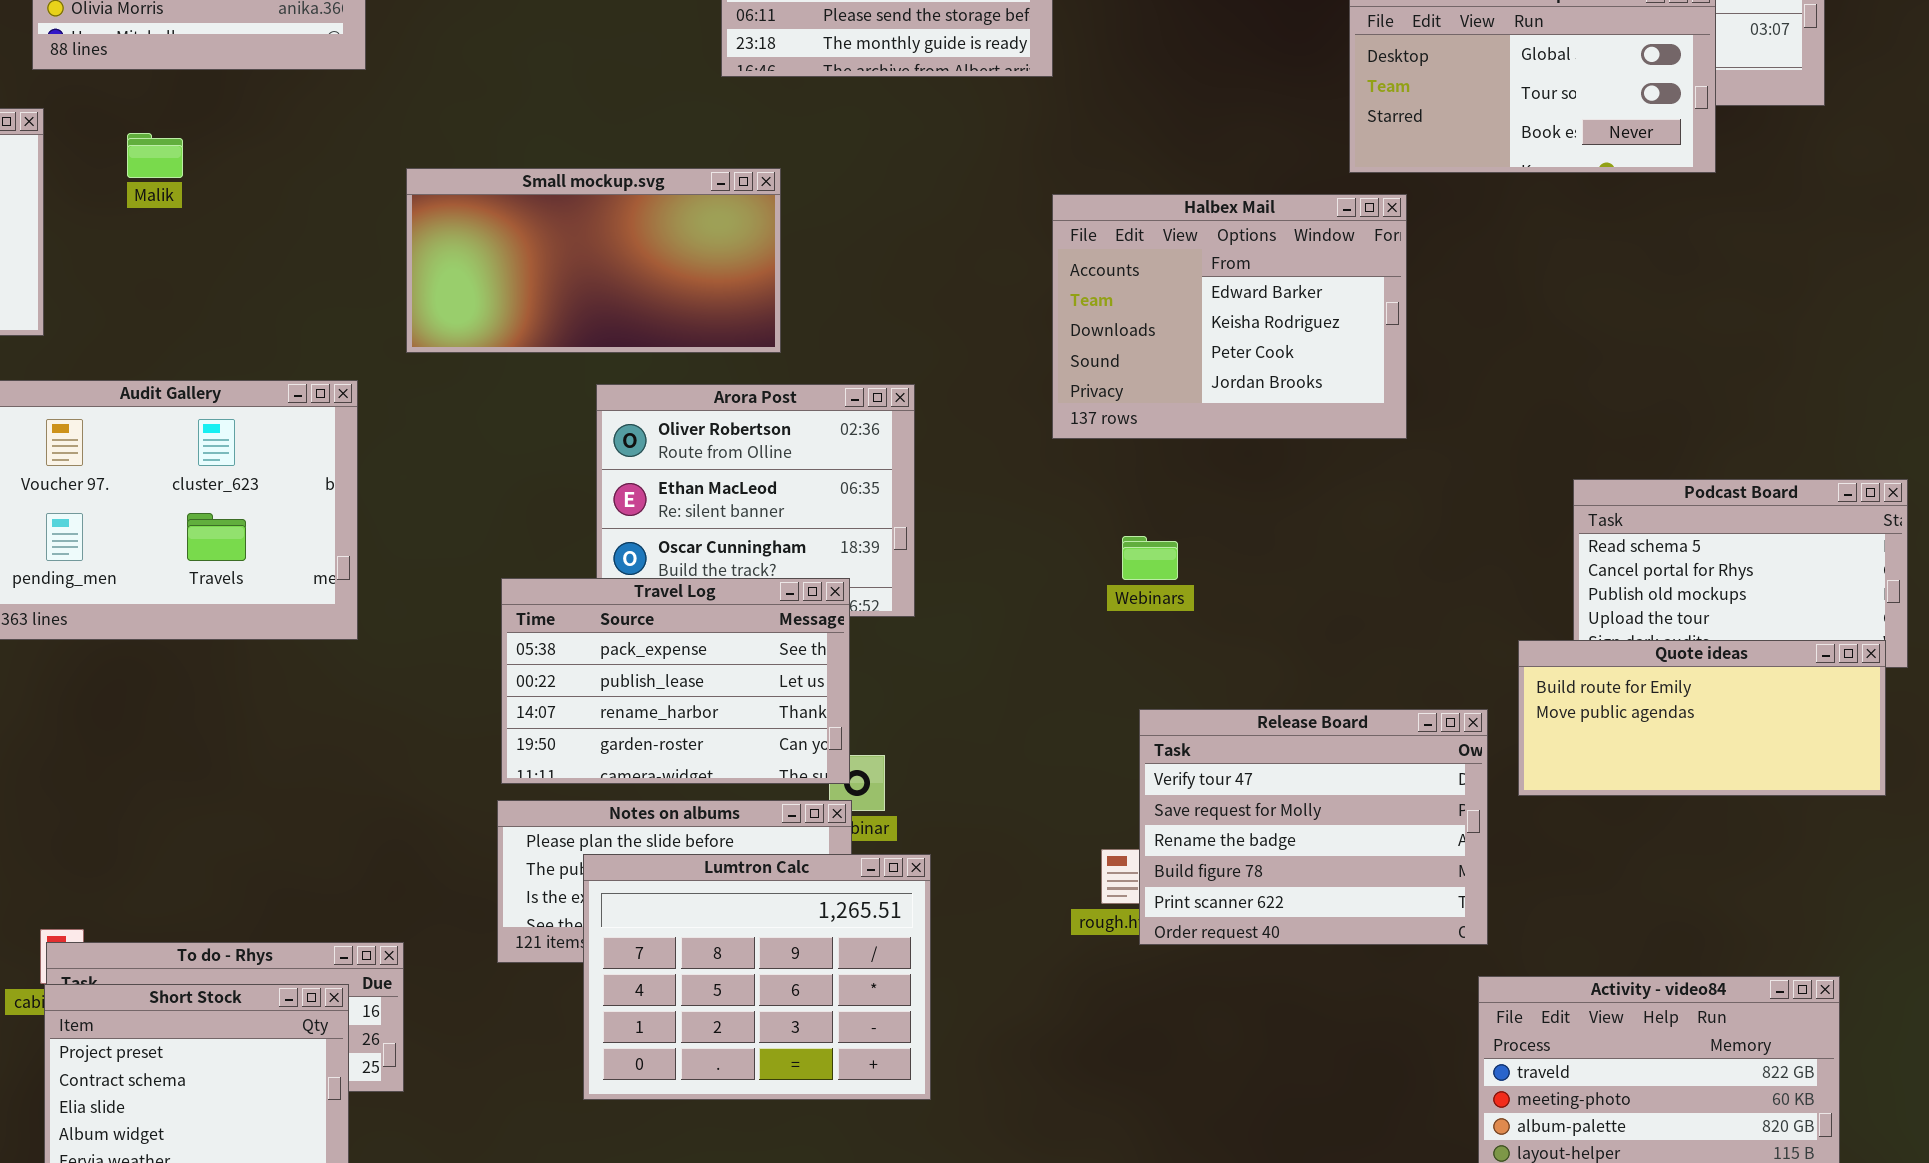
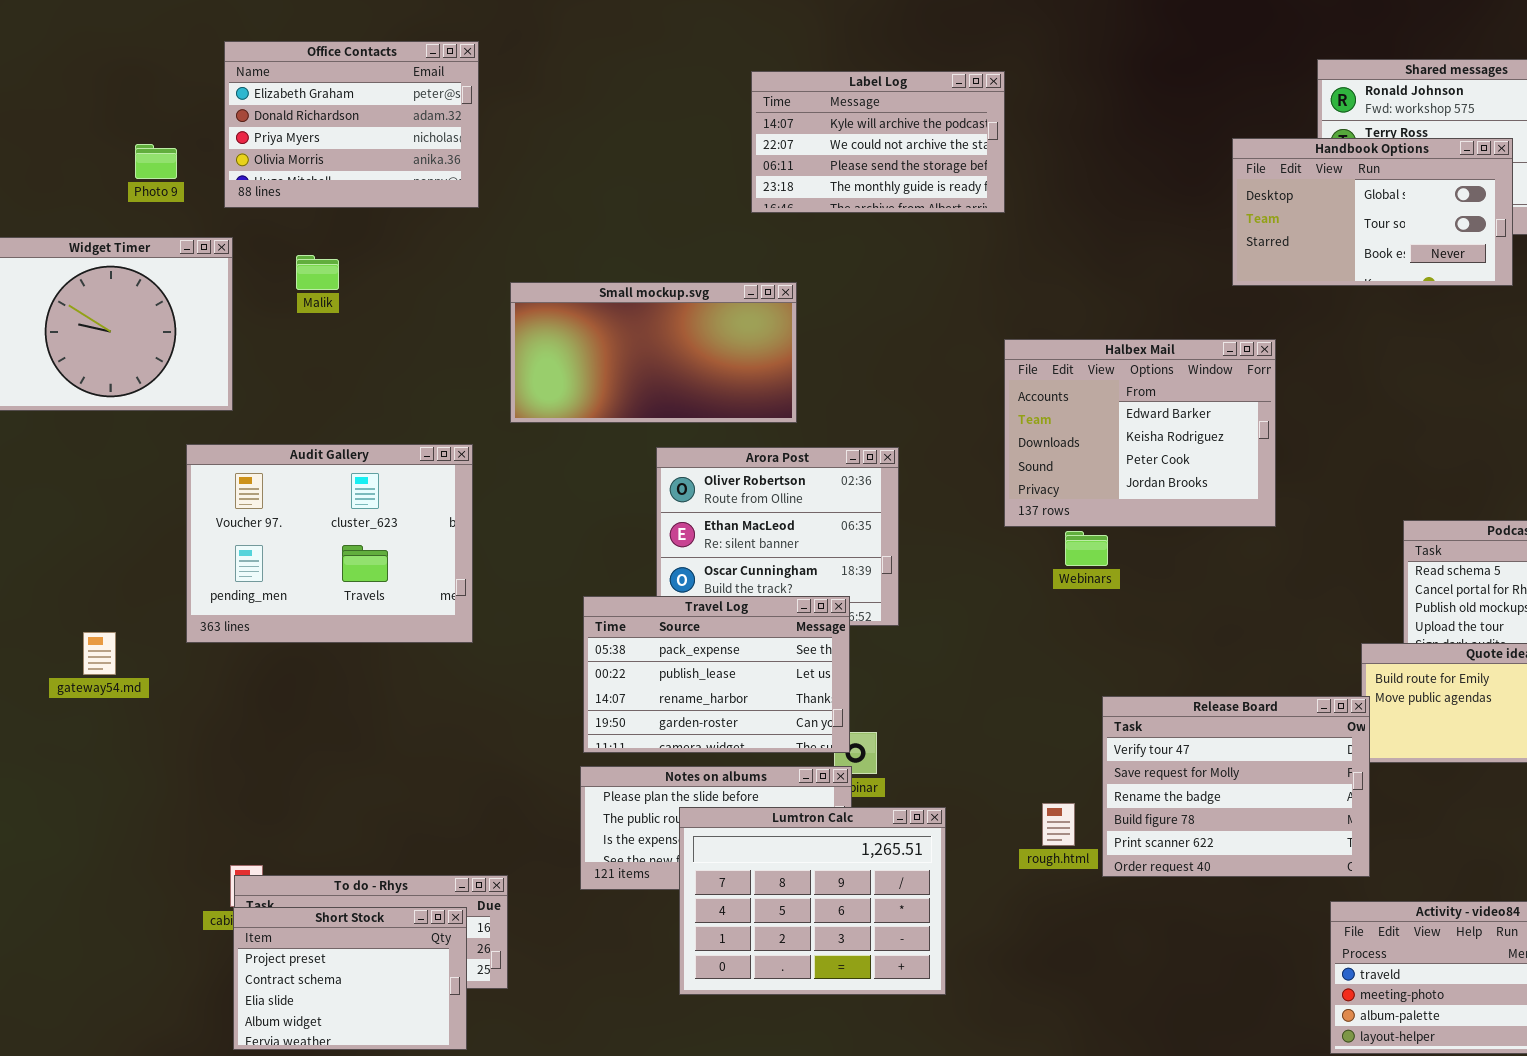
Halbex Mail: [1052,194,1407,439] -> [1004,339,1276,527], moved
Webinars: [1122,536,1178,580] -> [1065,531,1108,566], moved
Release Board: [1139,709,1488,945] -> [1102,696,1370,877], moved
Lumtron Calc: [583,854,931,1100] -> [679,807,946,995], moved

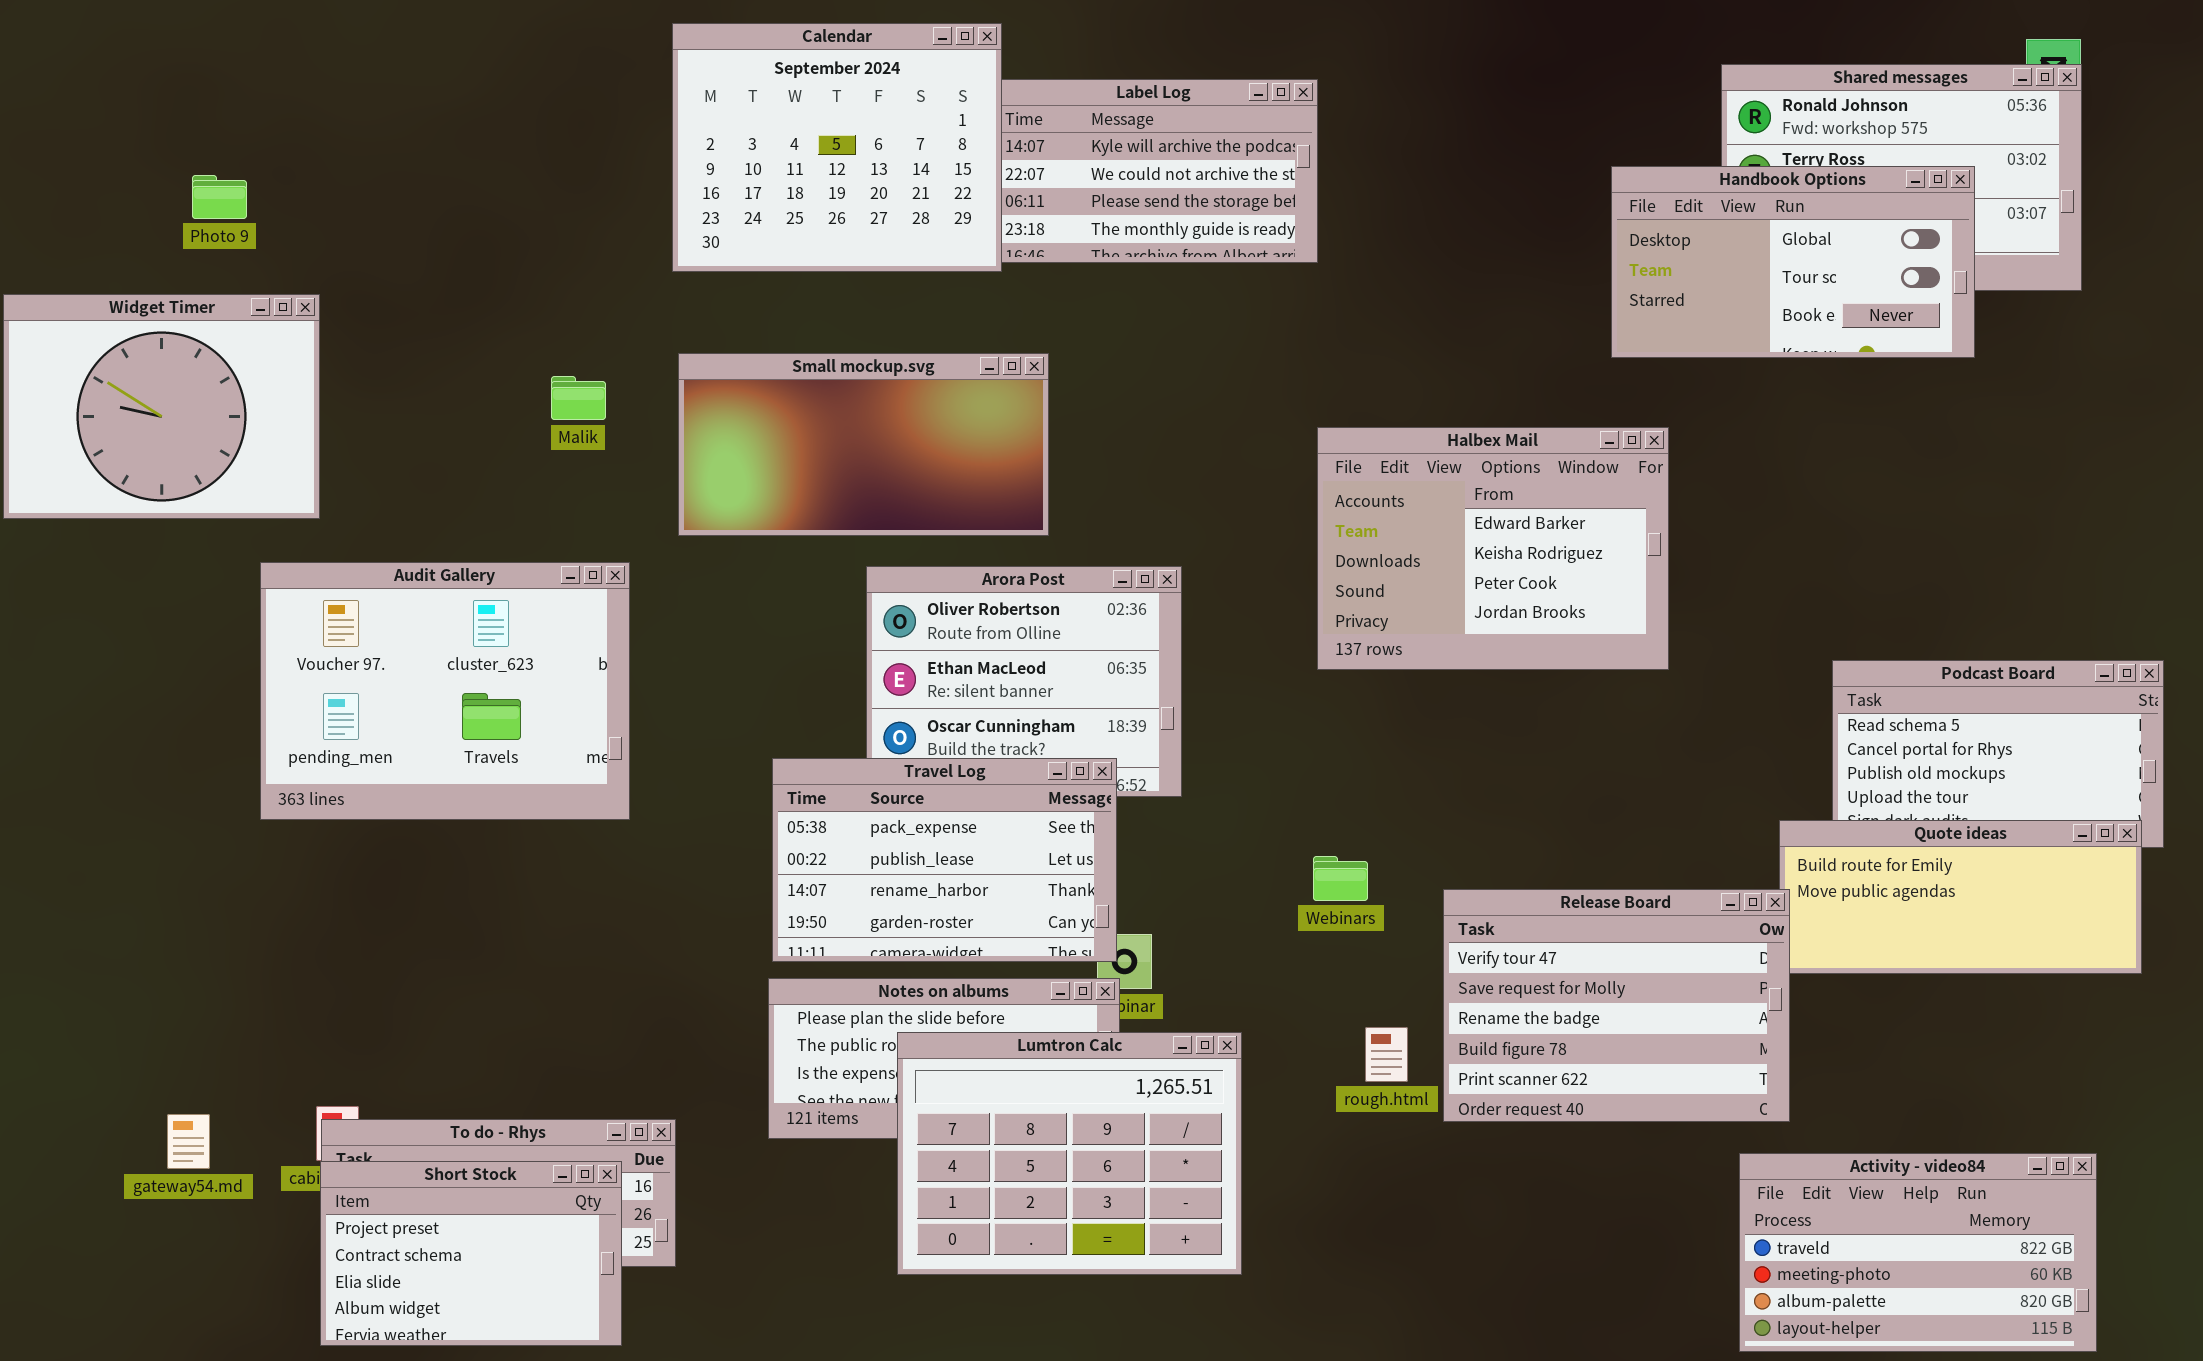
Calendar: none -> [672,23,1002,272], opened
Office Contacts: [224,41,479,208] -> none, closed
Malik: [296,255,339,290] -> [551,376,606,420], moved
Webinars: [1065,531,1108,566] -> [1313,856,1368,901], moved
gateway54.md: [83,632,116,675] -> [167,1114,210,1169], moved

